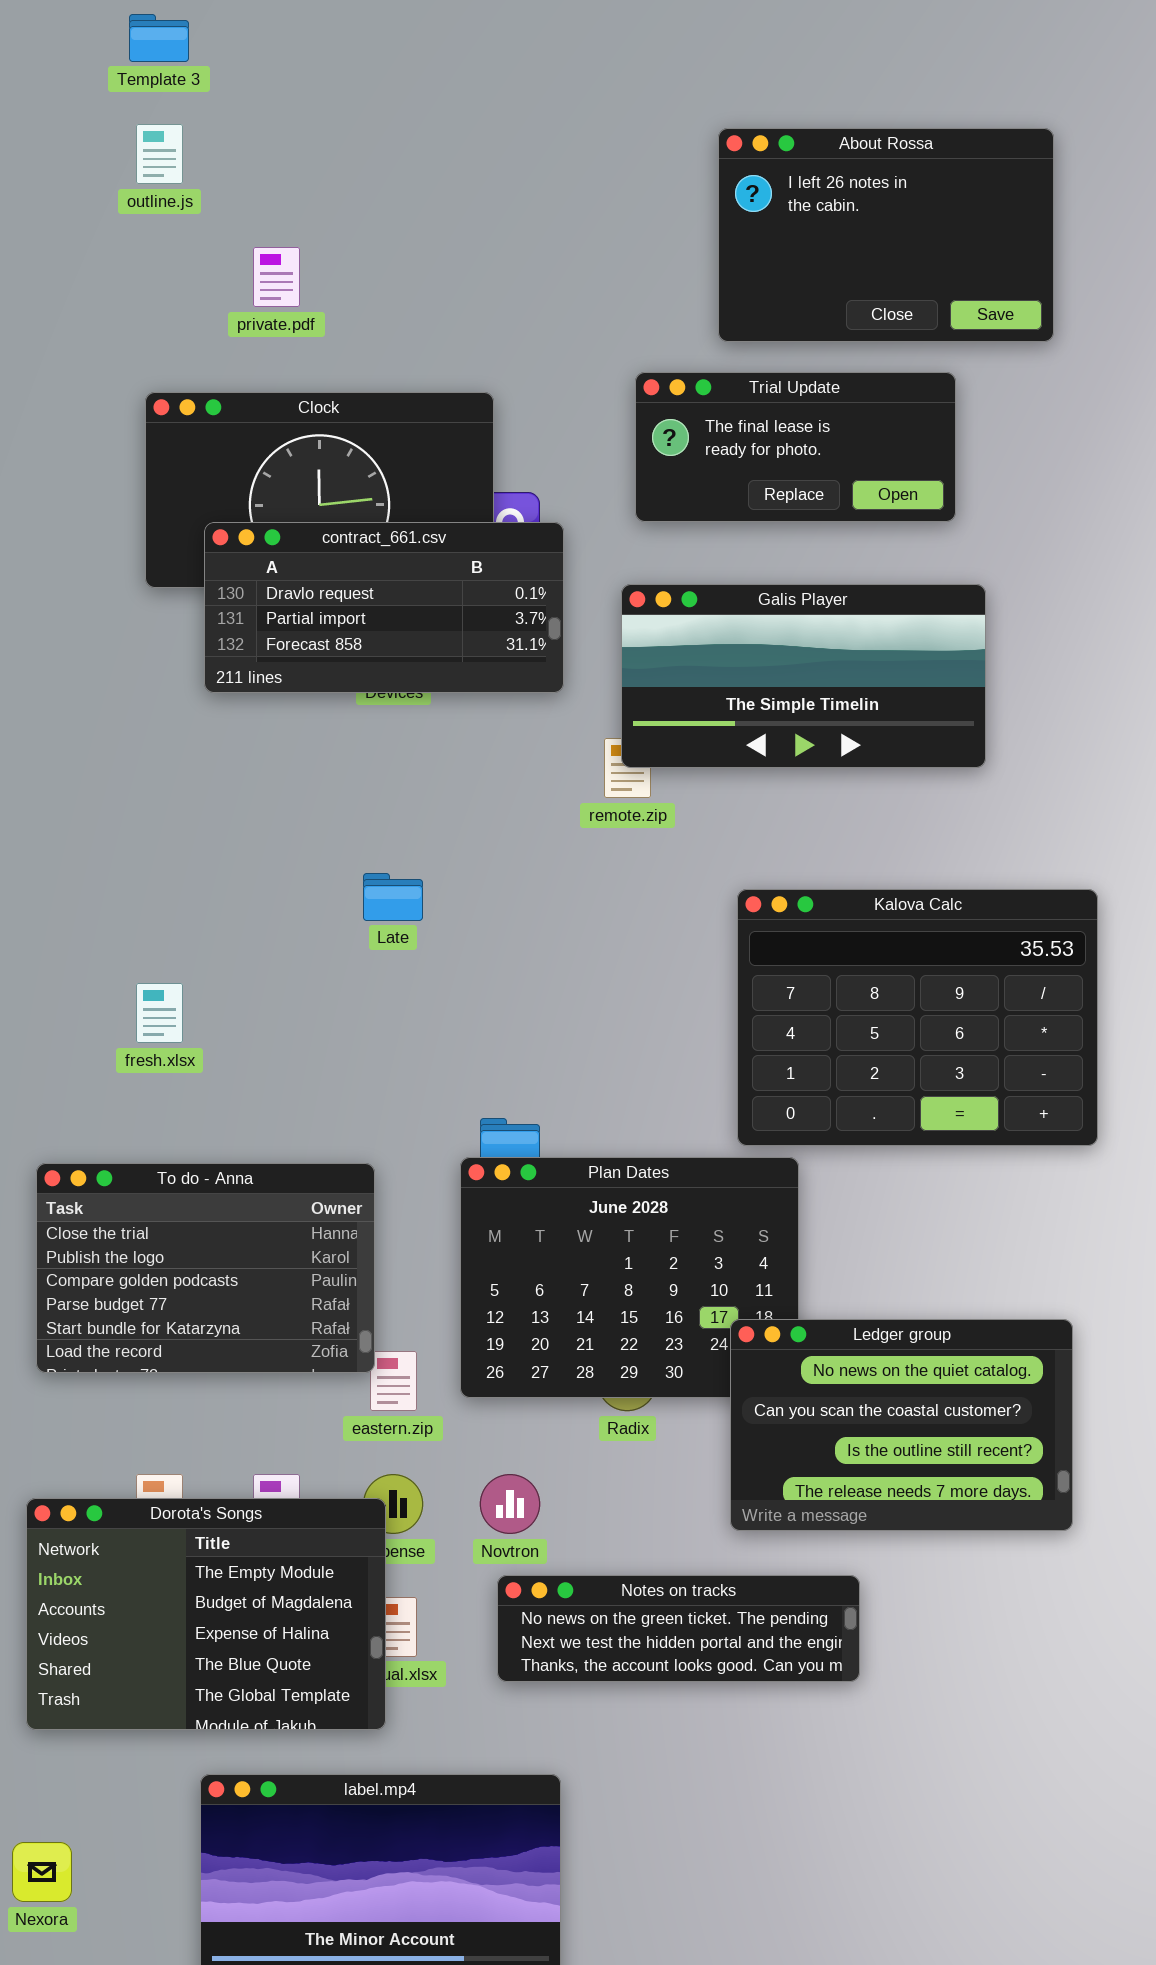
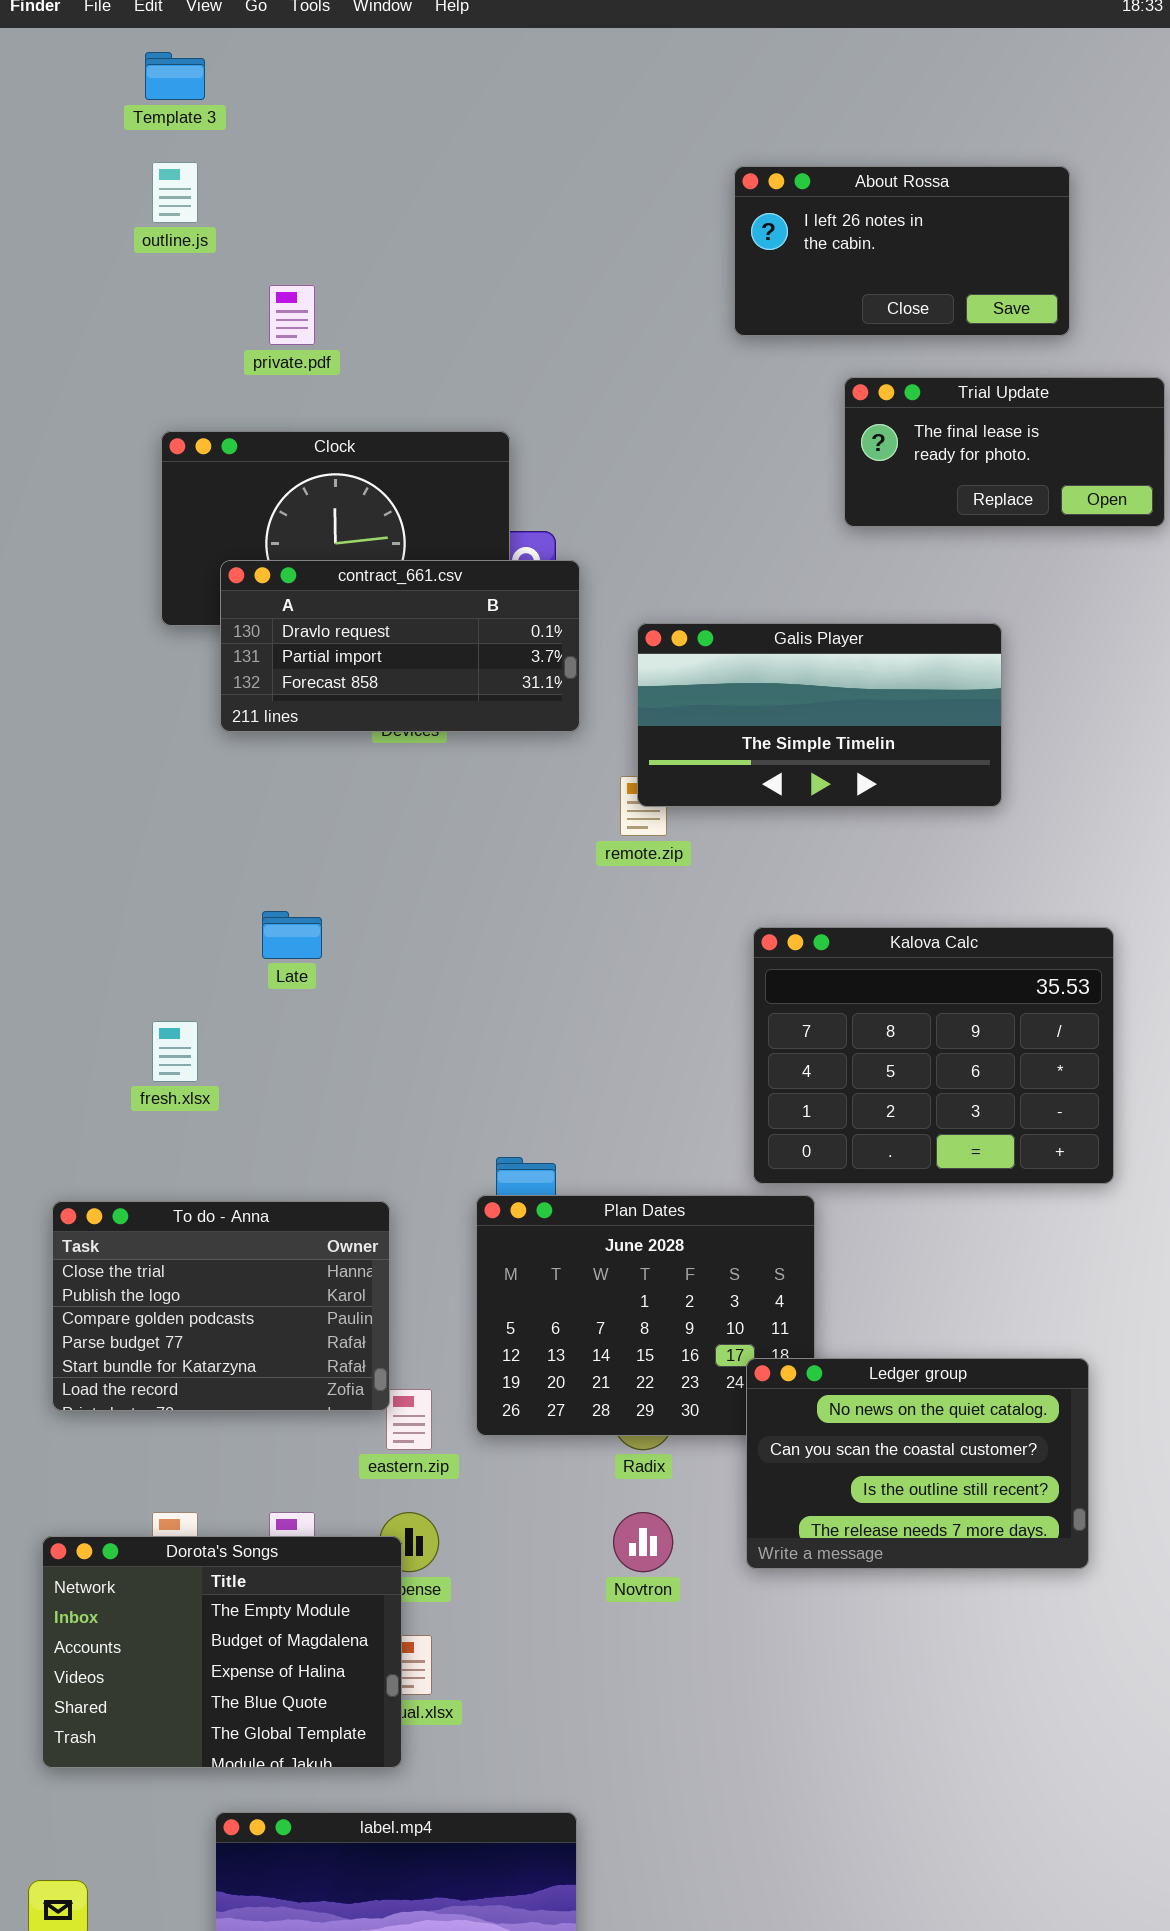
About Rossa: [718,128,1054,342] -> [734,166,1070,336], resized
Trial Update: [635,372,956,522] -> [844,377,1165,527], moved
Late: [363,873,423,921] -> [262,911,322,959], moved
Novtron: [480,1474,540,1534] -> [613,1512,673,1572], moved
Notes on tracks: [497,1575,860,1682] -> none, closed

